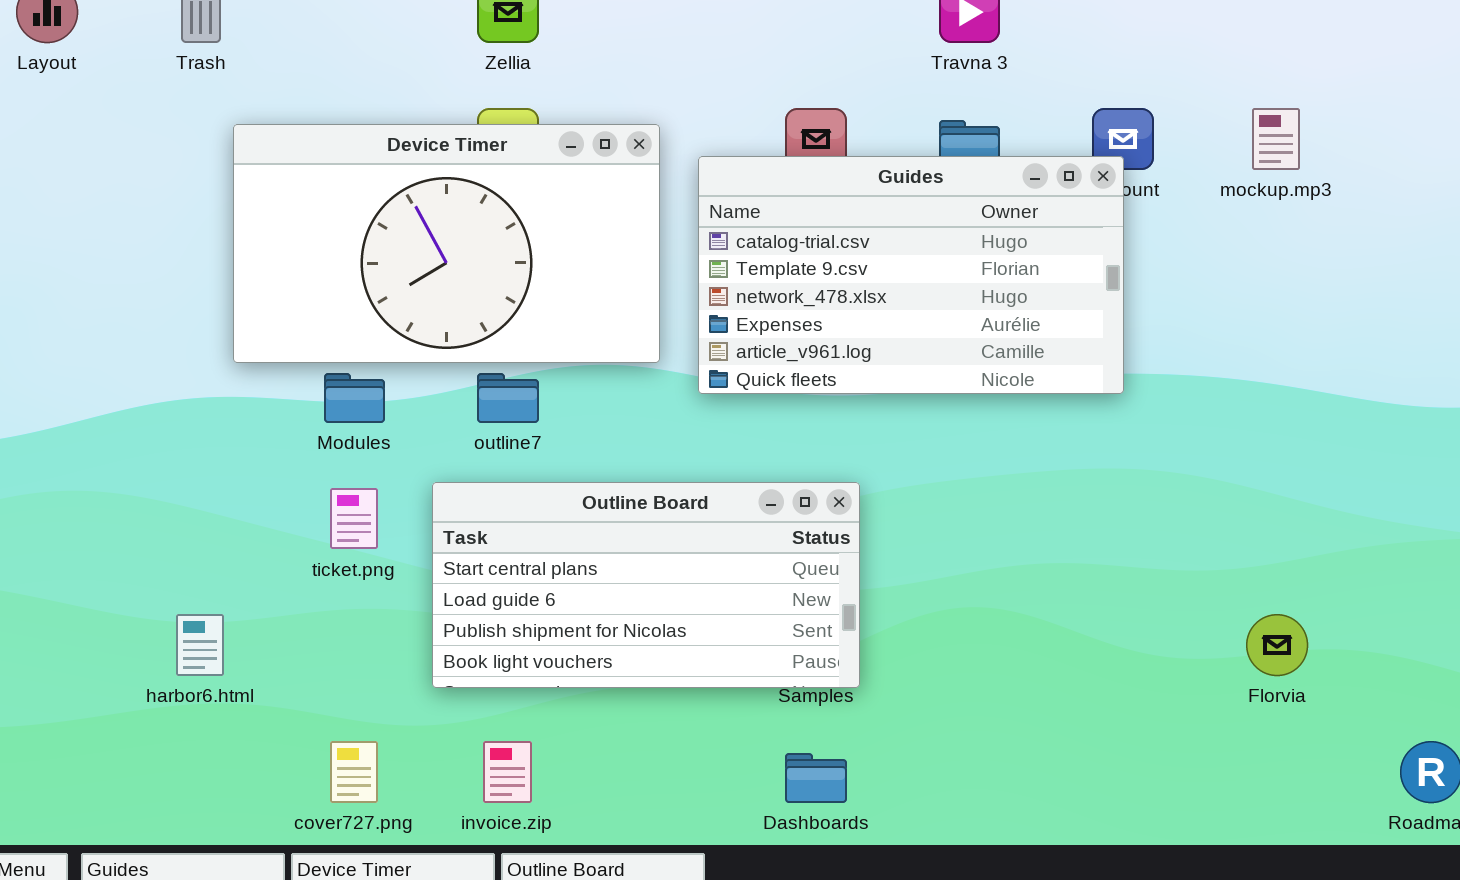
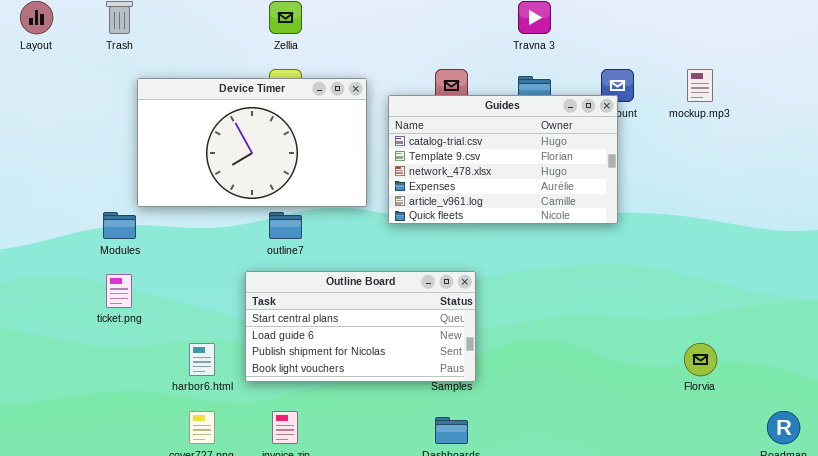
Modules: [324,373,385,423] -> [103,212,136,239], moved
ticket.png: [330,488,378,549] -> [106,274,132,308], moved
harbor6.html: [176,614,224,676] -> [189,343,215,376], moved

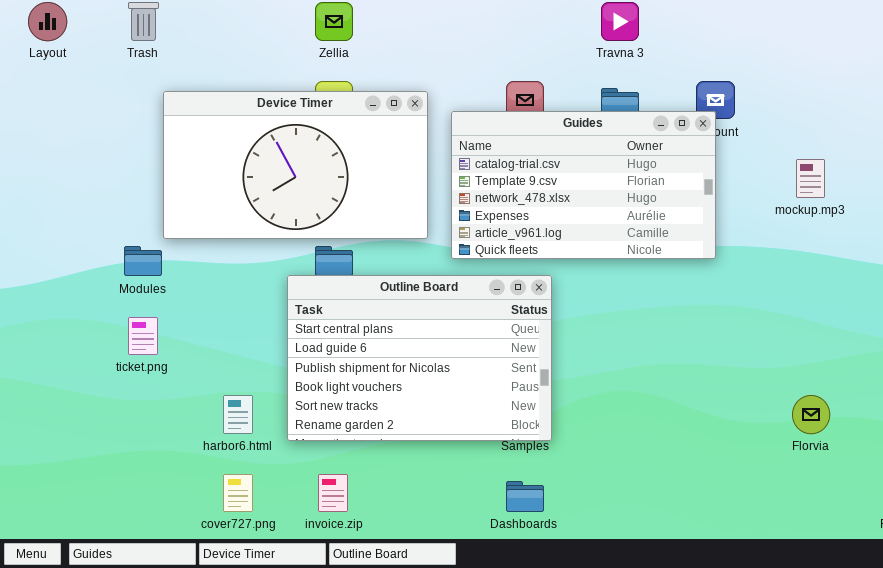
mockup.mp3: [687,69,713,102] -> [796,159,825,198], moved
Outline Board: [245,271,476,382] -> [287,275,552,441], resized

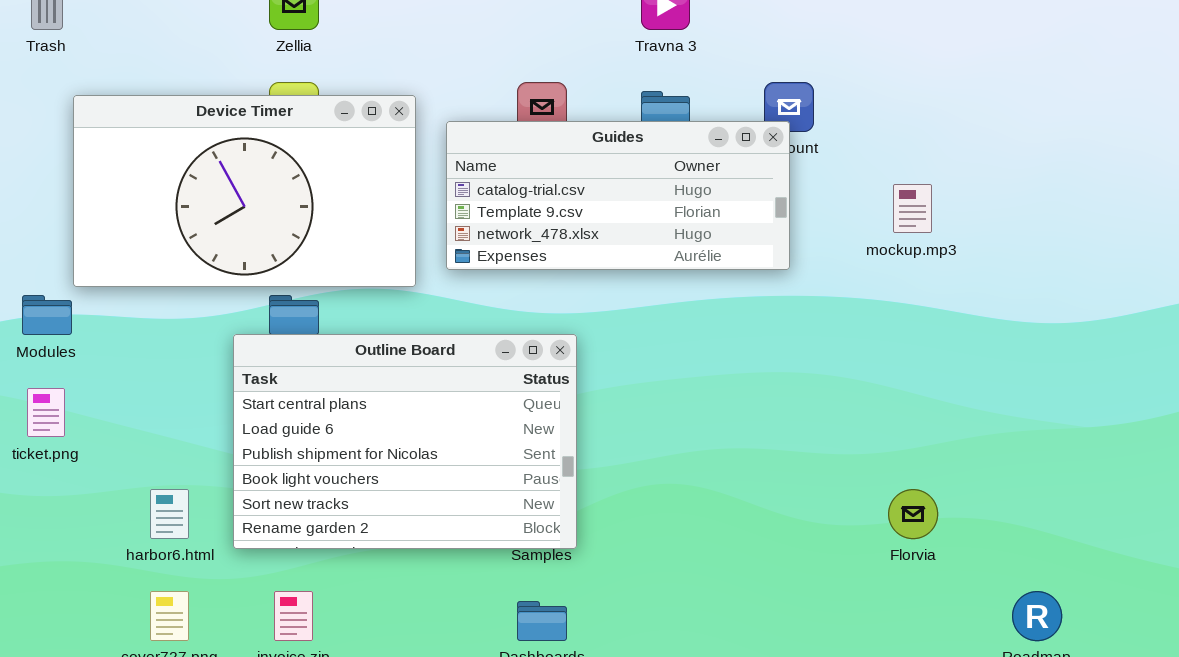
Guides: [451,111,716,259] -> [446,121,790,270], resized

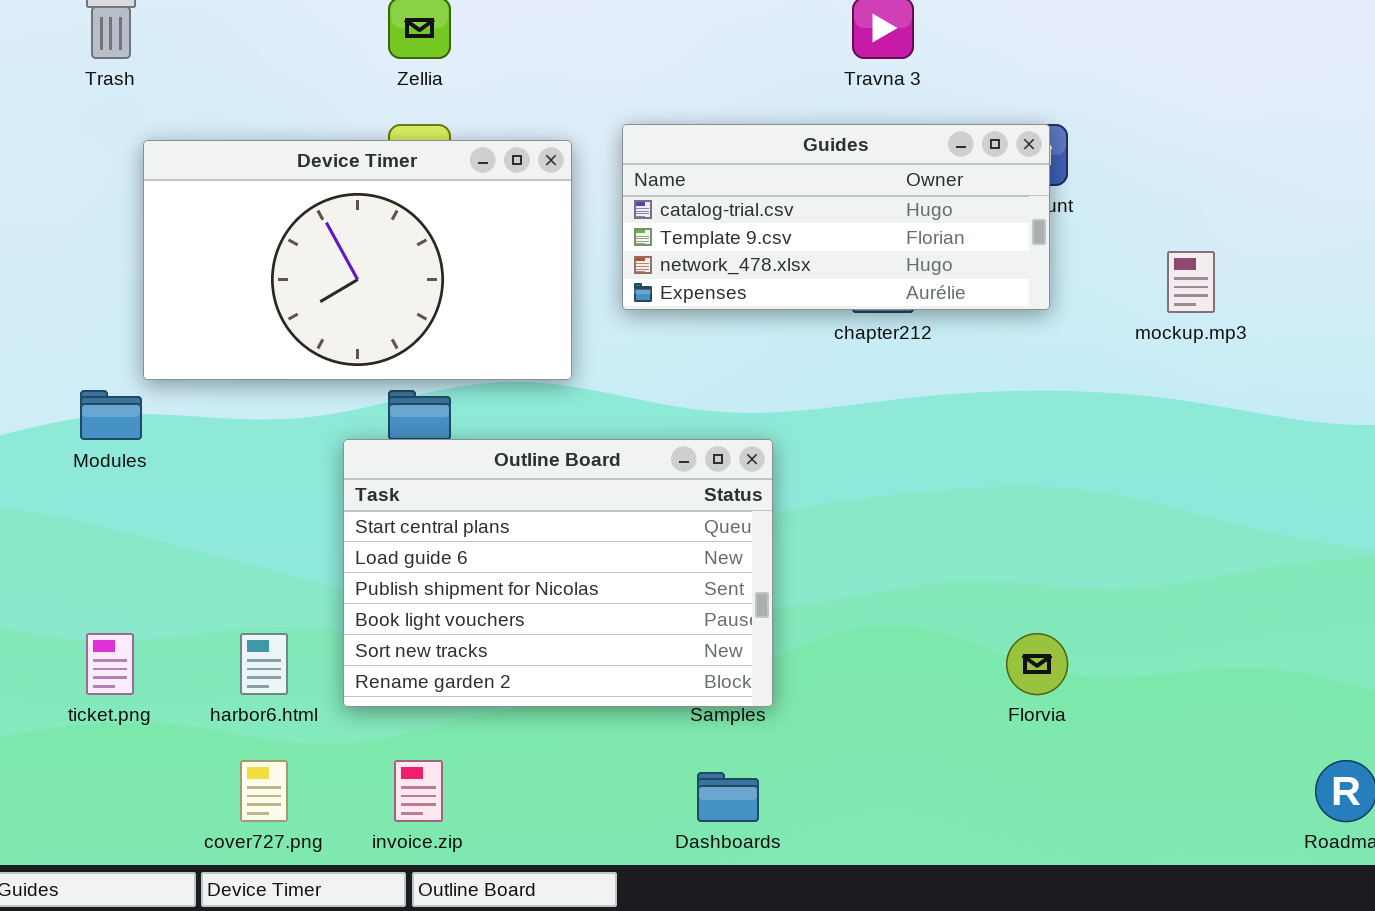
Guides: [446,121,790,270] -> [622,124,1050,310], moved
ticket.png: [27,388,65,437] -> [86,633,134,695], moved
Florvia: [888,489,938,539] -> [1006,633,1068,695], moved

